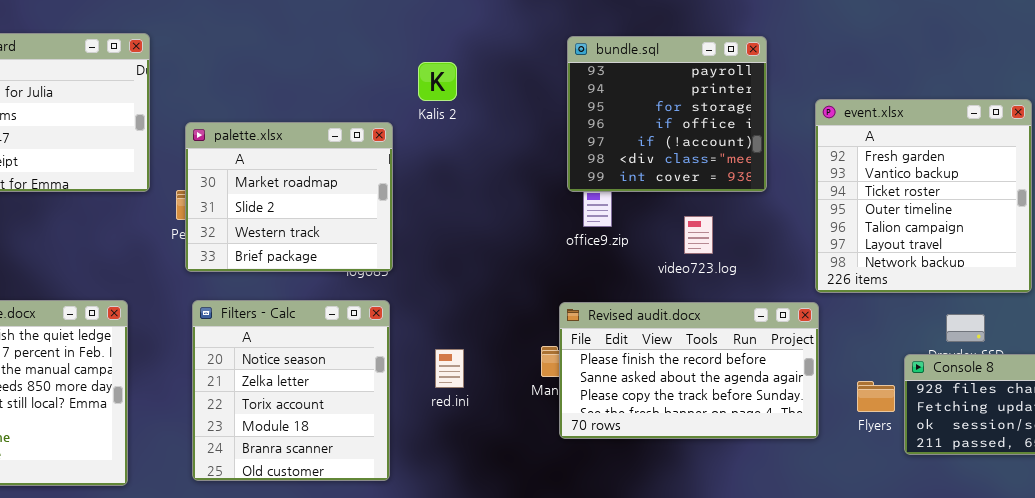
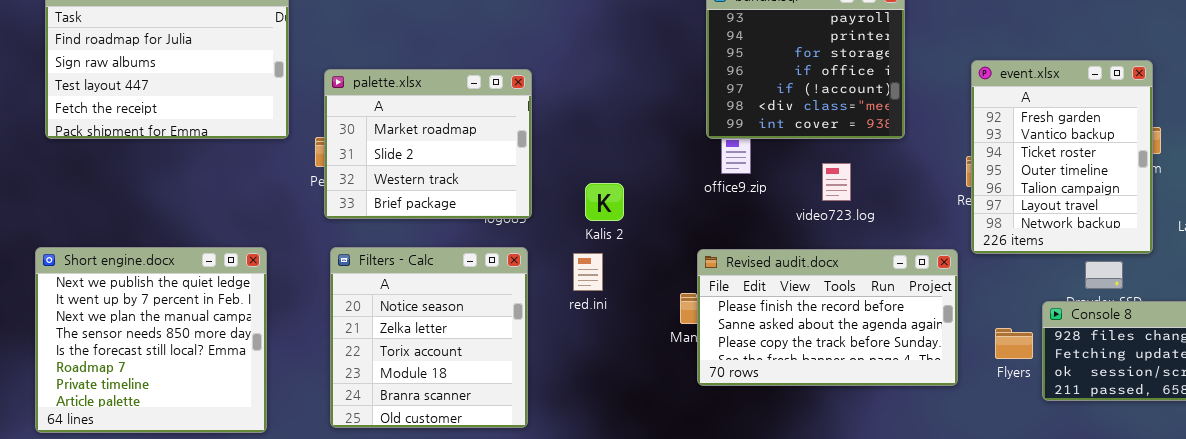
Kalis 2: [418,62,457,101] -> [585,183,624,221], moved
event.xlsx: [815,99,1032,293] -> [971,60,1153,254], moved, resized
red.ini: [435,349,464,388] -> [573,253,603,291], moved

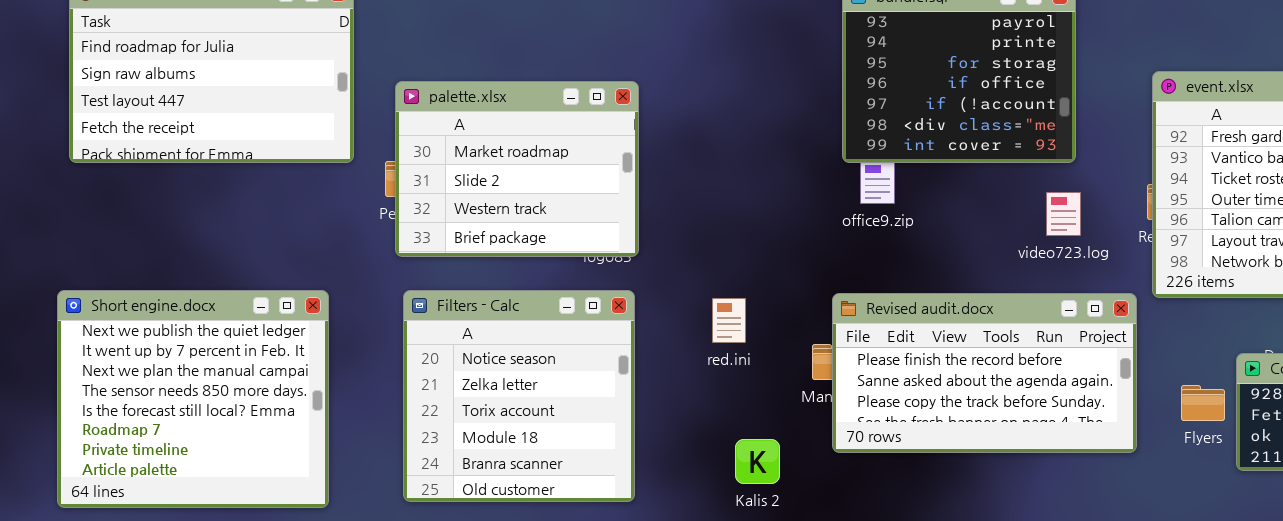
video723.log: [822,163,851,201] -> [1046,192,1081,236], moved
Kalis 2: [585,183,624,221] -> [735,439,780,484], moved
red.ini: [573,253,603,291] -> [712,298,746,343], moved

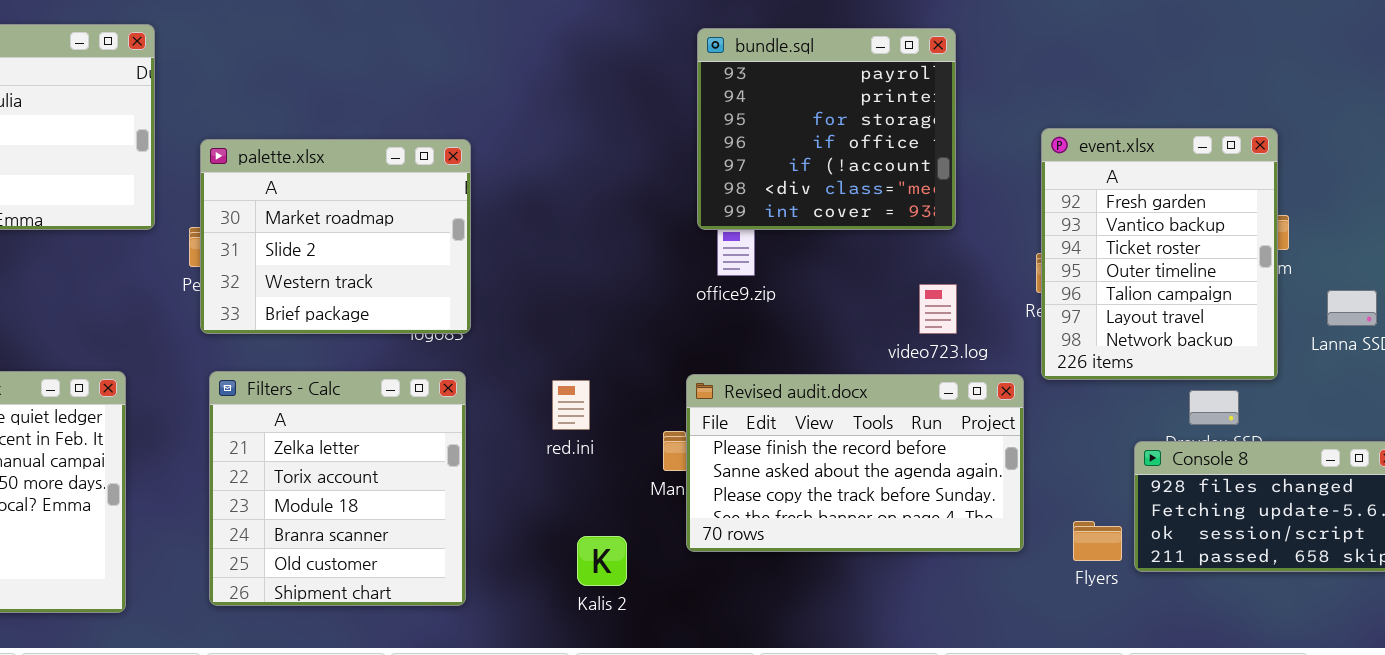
video723.log: [1046,192,1081,236] -> [919,284,957,334], moved
Filters - Calc: [403,290,635,502] -> [209,371,466,606], scrolled down 1 row
Flyers: [1181,385,1225,421] -> [1073,521,1122,561], moved

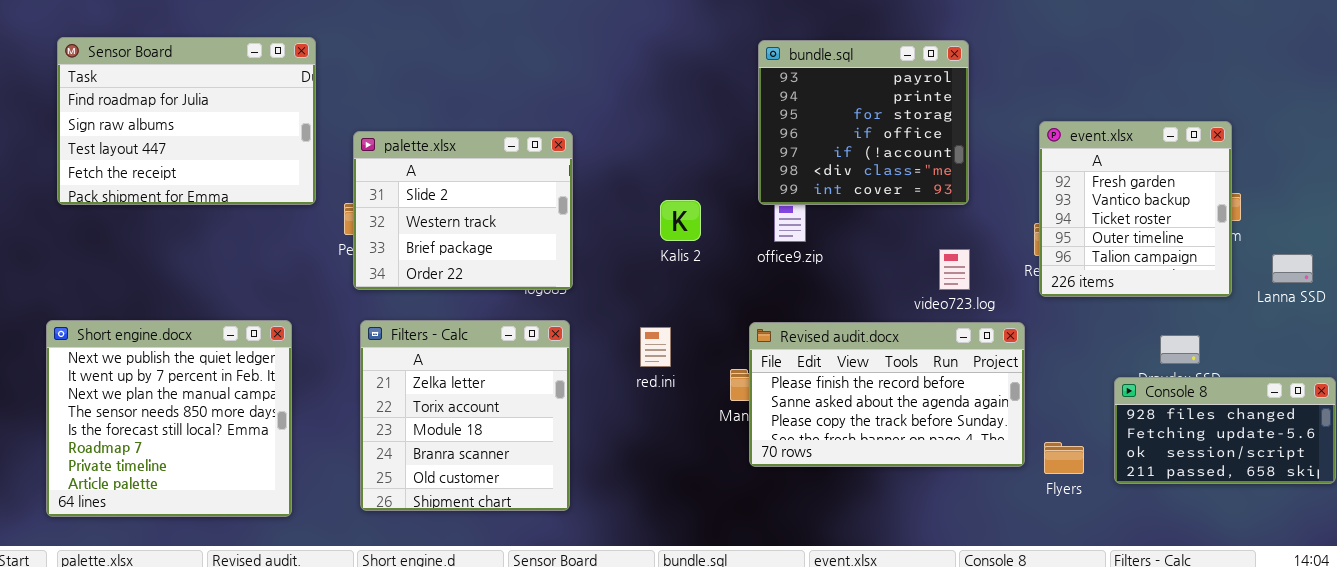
event.xlsx: [1041,128,1278,380] -> [1039,121,1232,297], resized
palette.xlsx: [200,139,471,334] -> [353,131,573,290], scrolled down 1 row
Flyers: [1073,521,1122,561] -> [1044,442,1084,474], moved
Kalis 2: [577,536,627,586] -> [660,200,701,241], moved

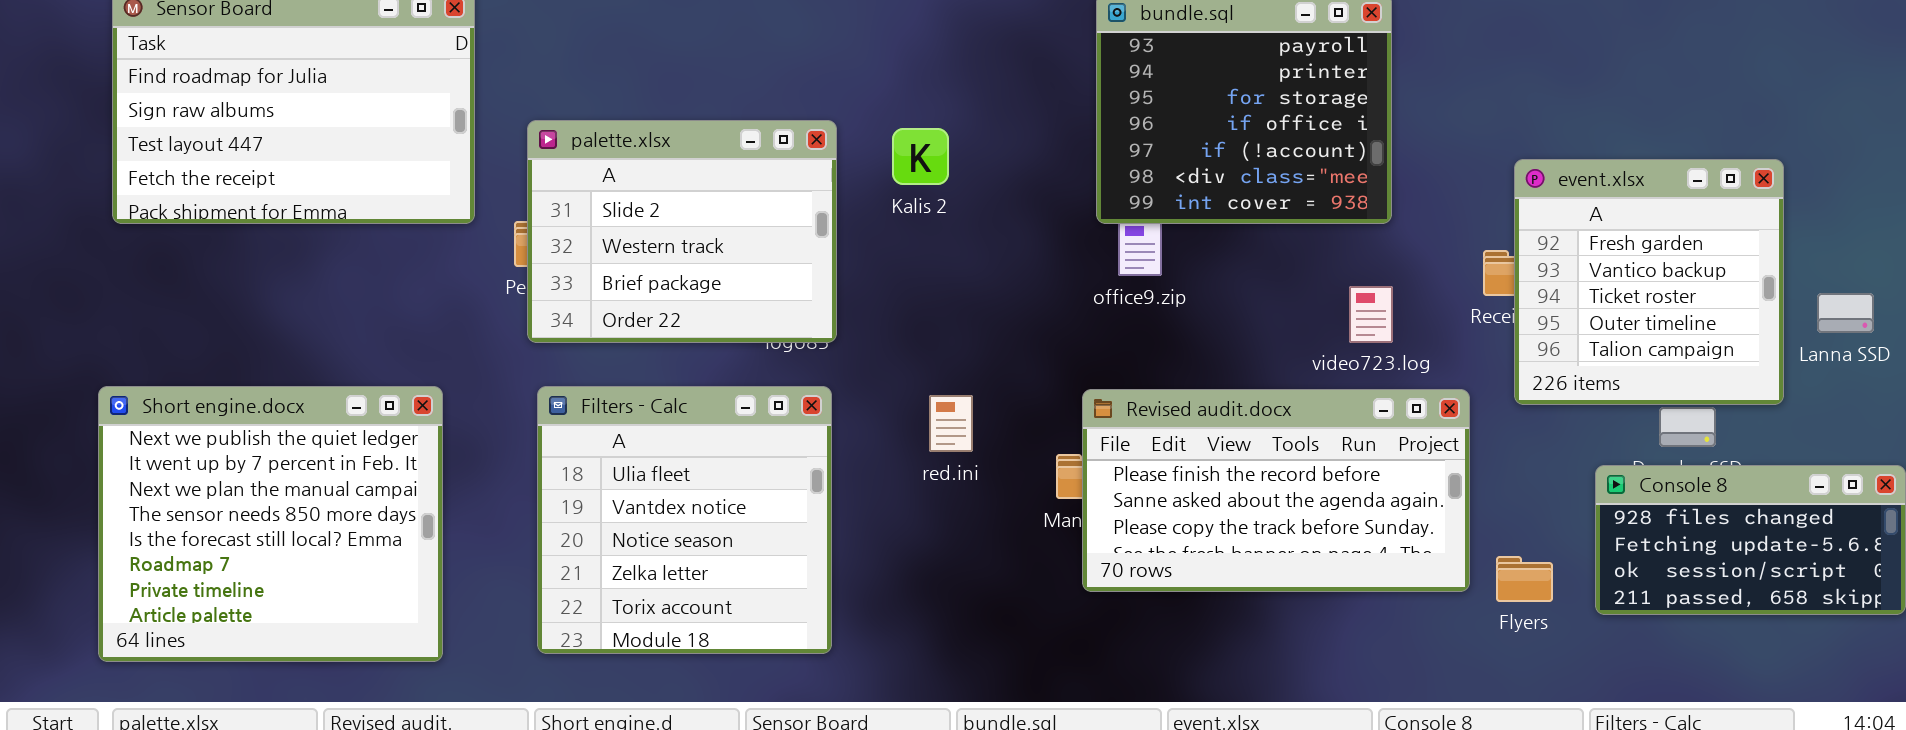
event.xlsx: [1039,121,1232,297] -> [1514,159,1784,405], moved
Kalis 2: [660,200,701,241] -> [892,128,949,185], moved
Filters - Calc: [360,320,570,511] -> [537,386,832,654], scrolled up 3 rows

